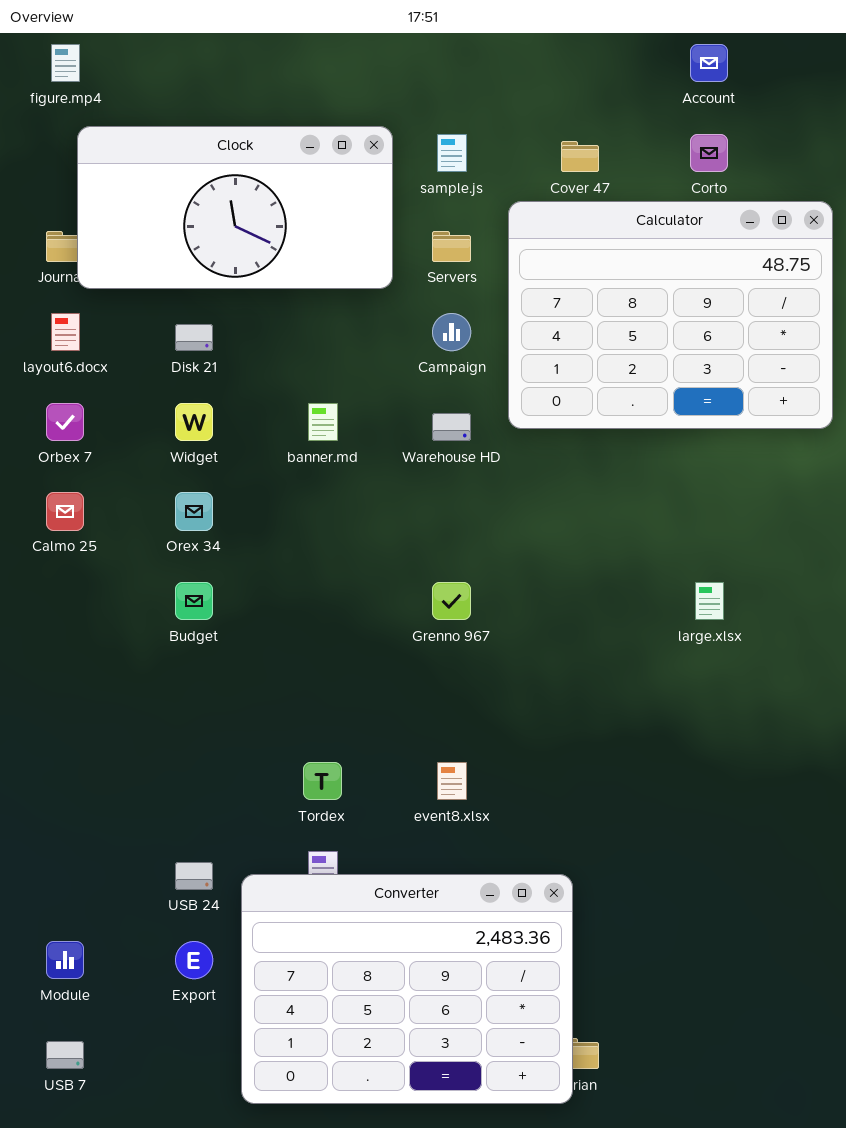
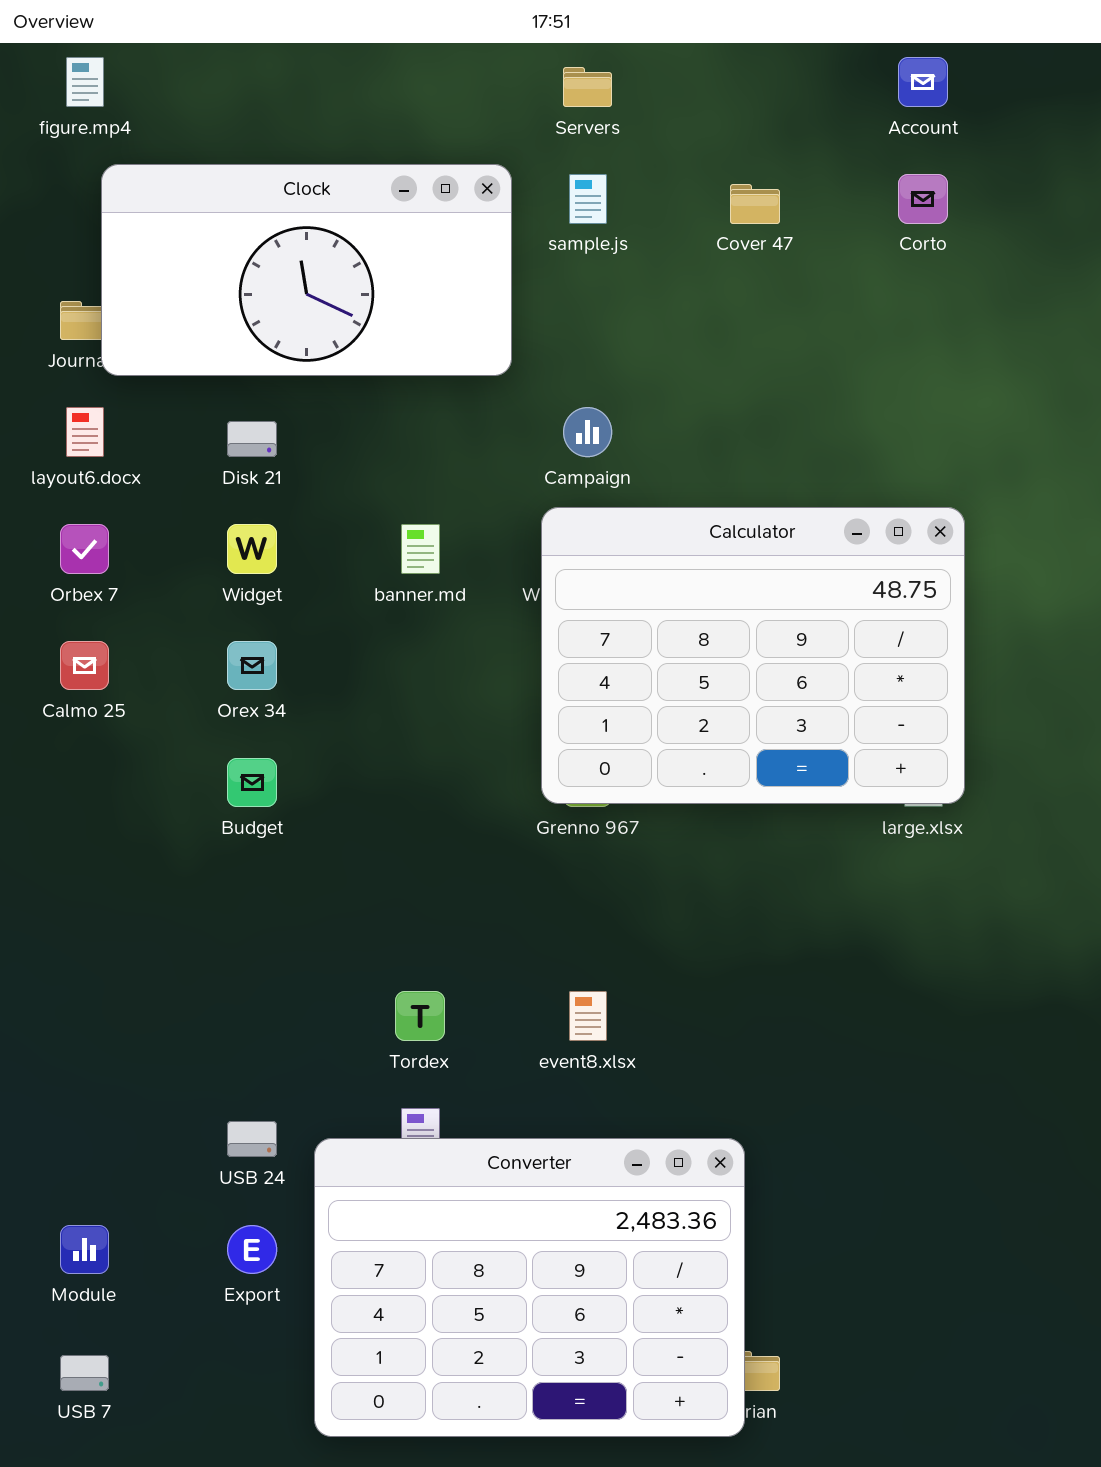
Calculator: [508,201,833,429] -> [541,507,965,804], moved
Servers: [432,231,471,262] -> [563,67,612,107], moved

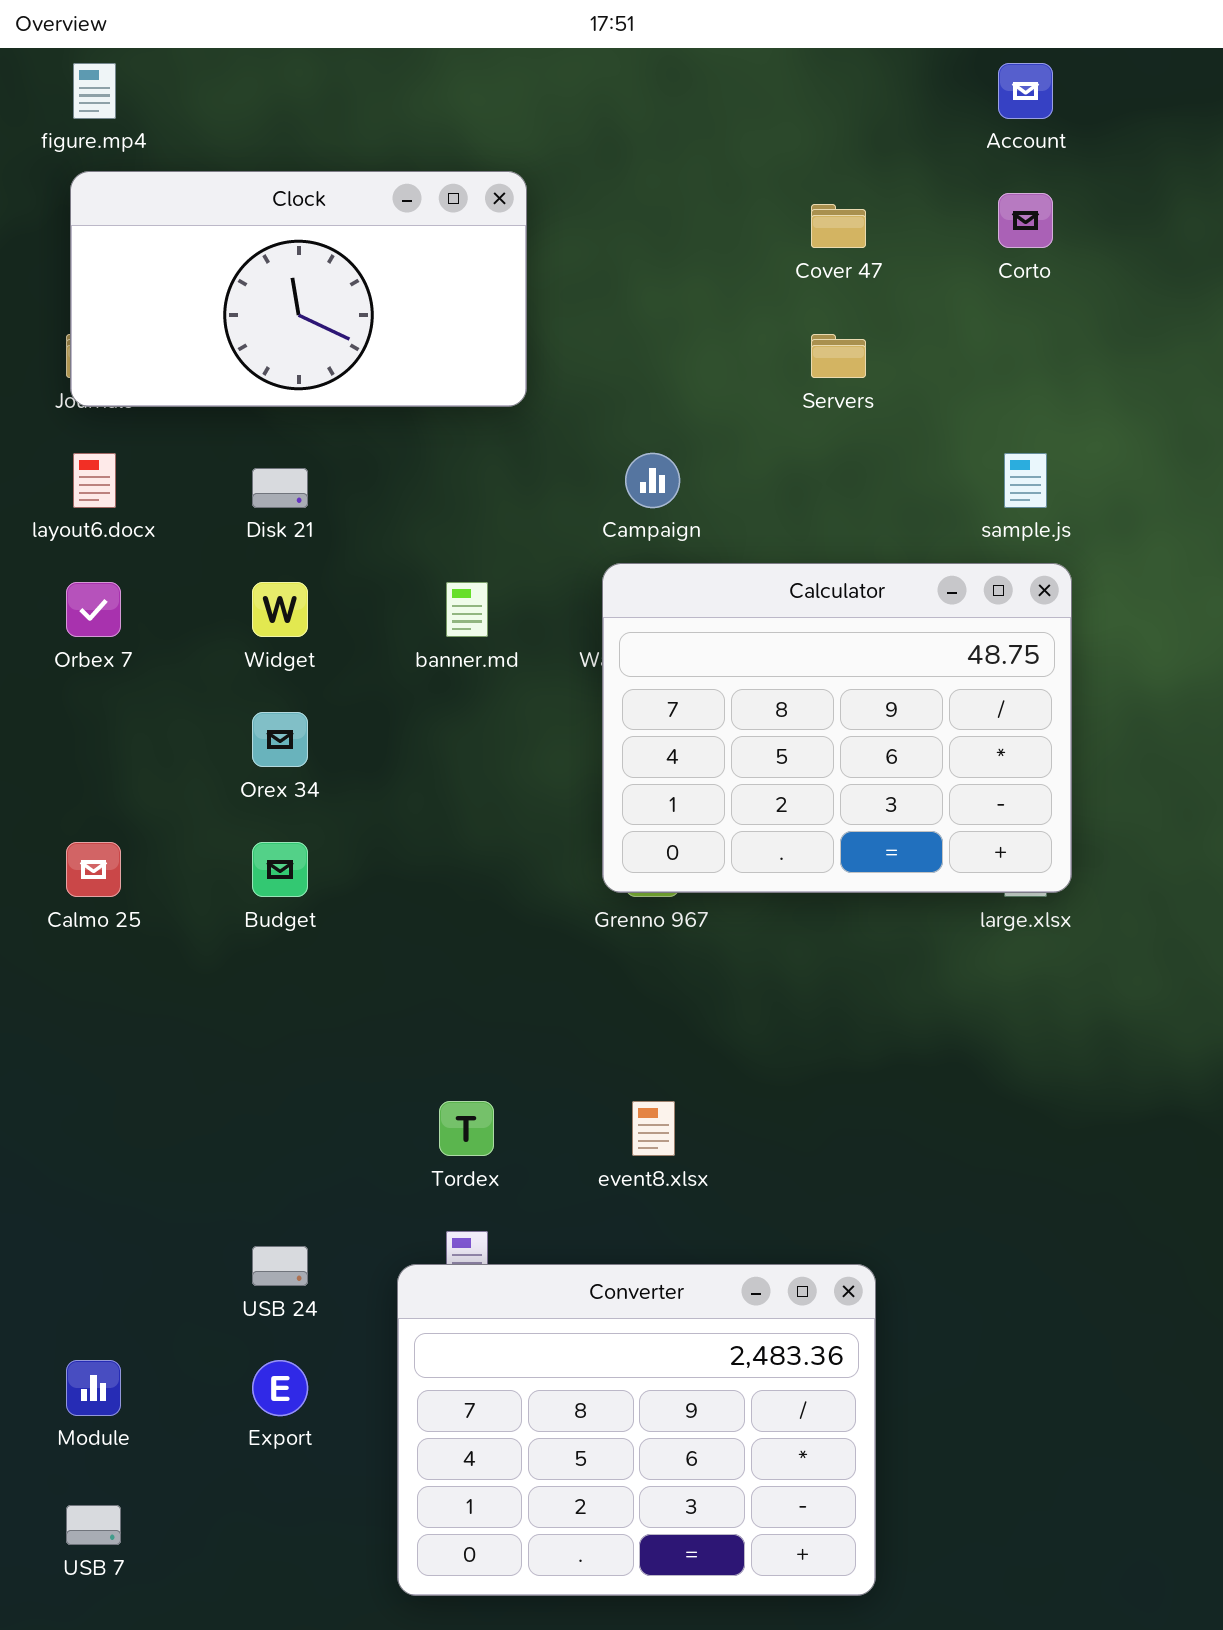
Servers: [563,67,612,107] -> [811,334,866,378], moved
Clock: [101,164,512,376] -> [70,171,527,407], moved
sample.js: [569,174,607,224] -> [1004,453,1047,508], moved
Calmo 25: [60,641,109,690] -> [66,842,121,897], moved
Converter: [314,1138,745,1437] -> [397,1264,876,1596], moved

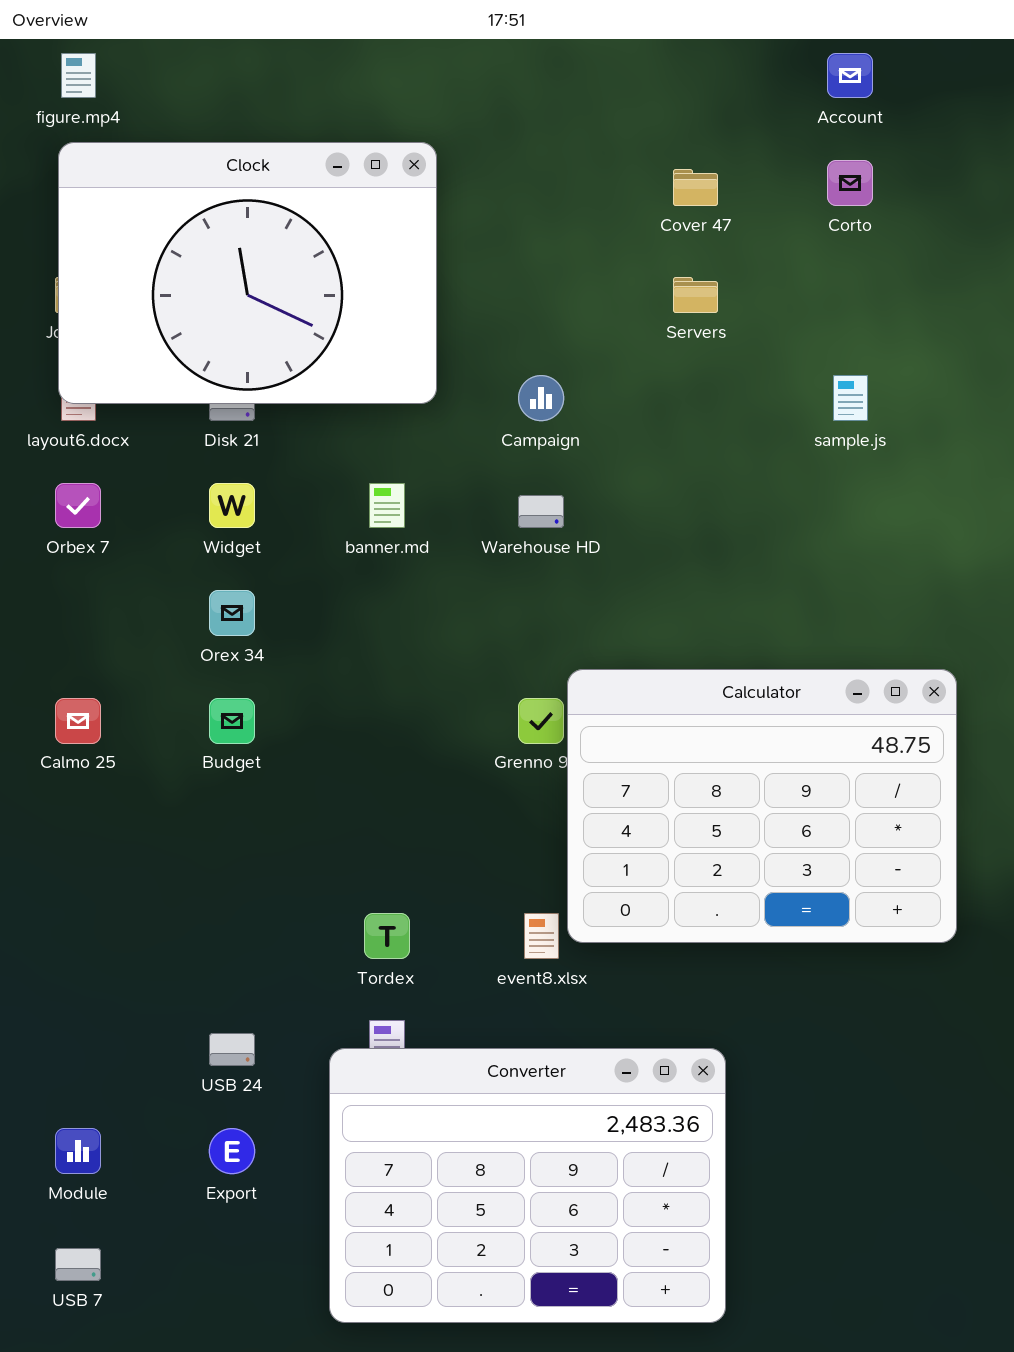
Clock: [70,171,527,407] -> [58,142,437,404], resized
Calculator: [602,563,1072,893] -> [567,669,957,943], moved

